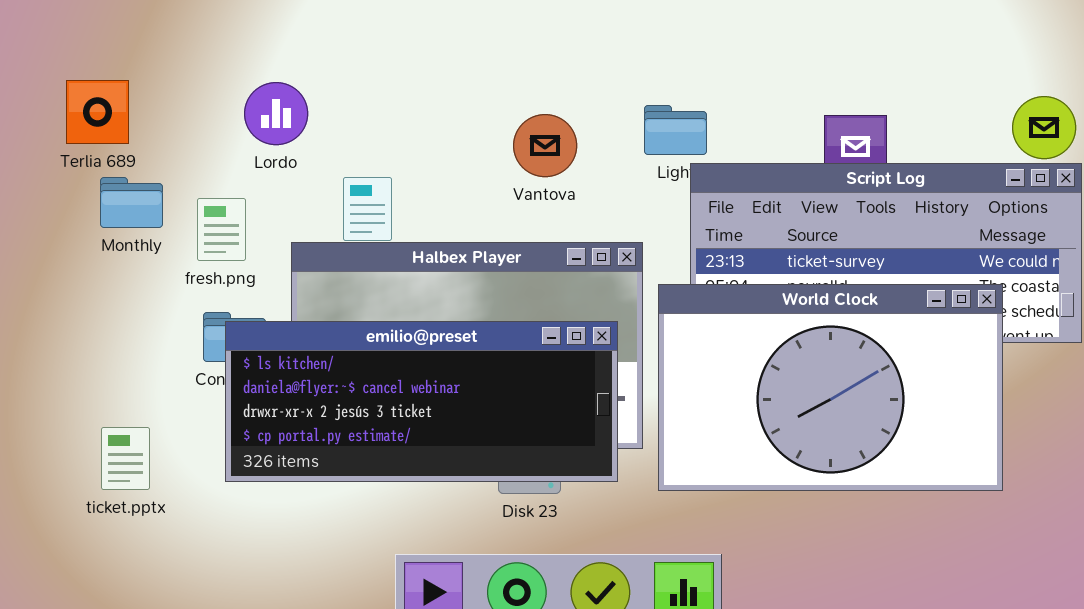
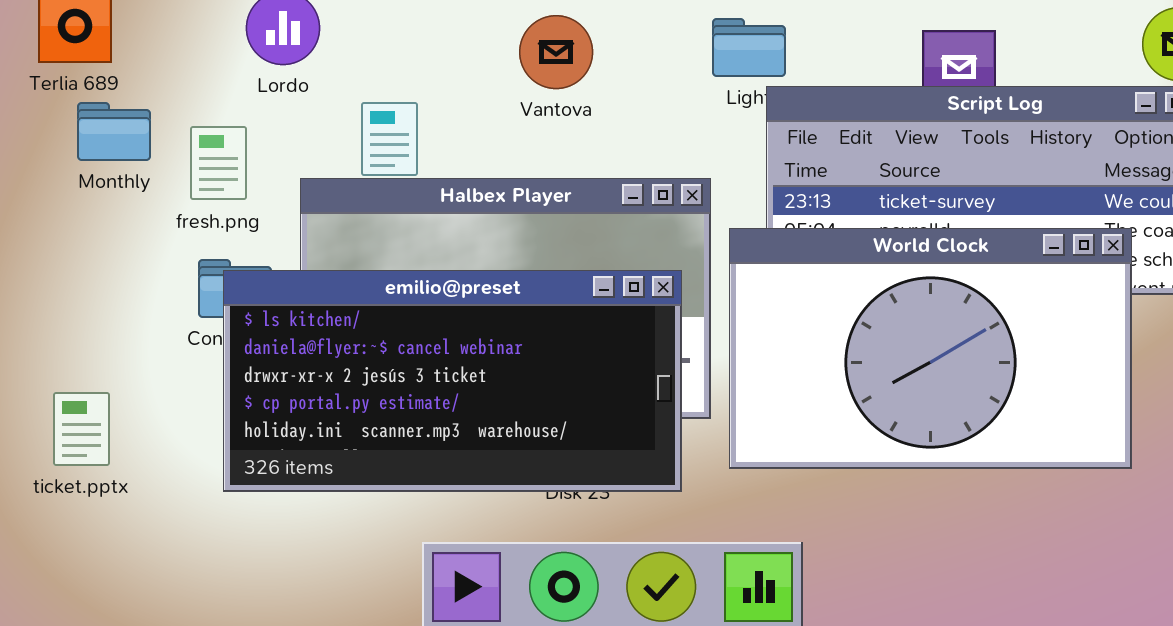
Vantova: [513,114,577,177] -> [519,15,593,89], moved
emilio@preset: [225,321,618,482] -> [223,270,682,492], resized
ticket.pptx: [101,427,150,490] -> [53,392,110,466], moved

